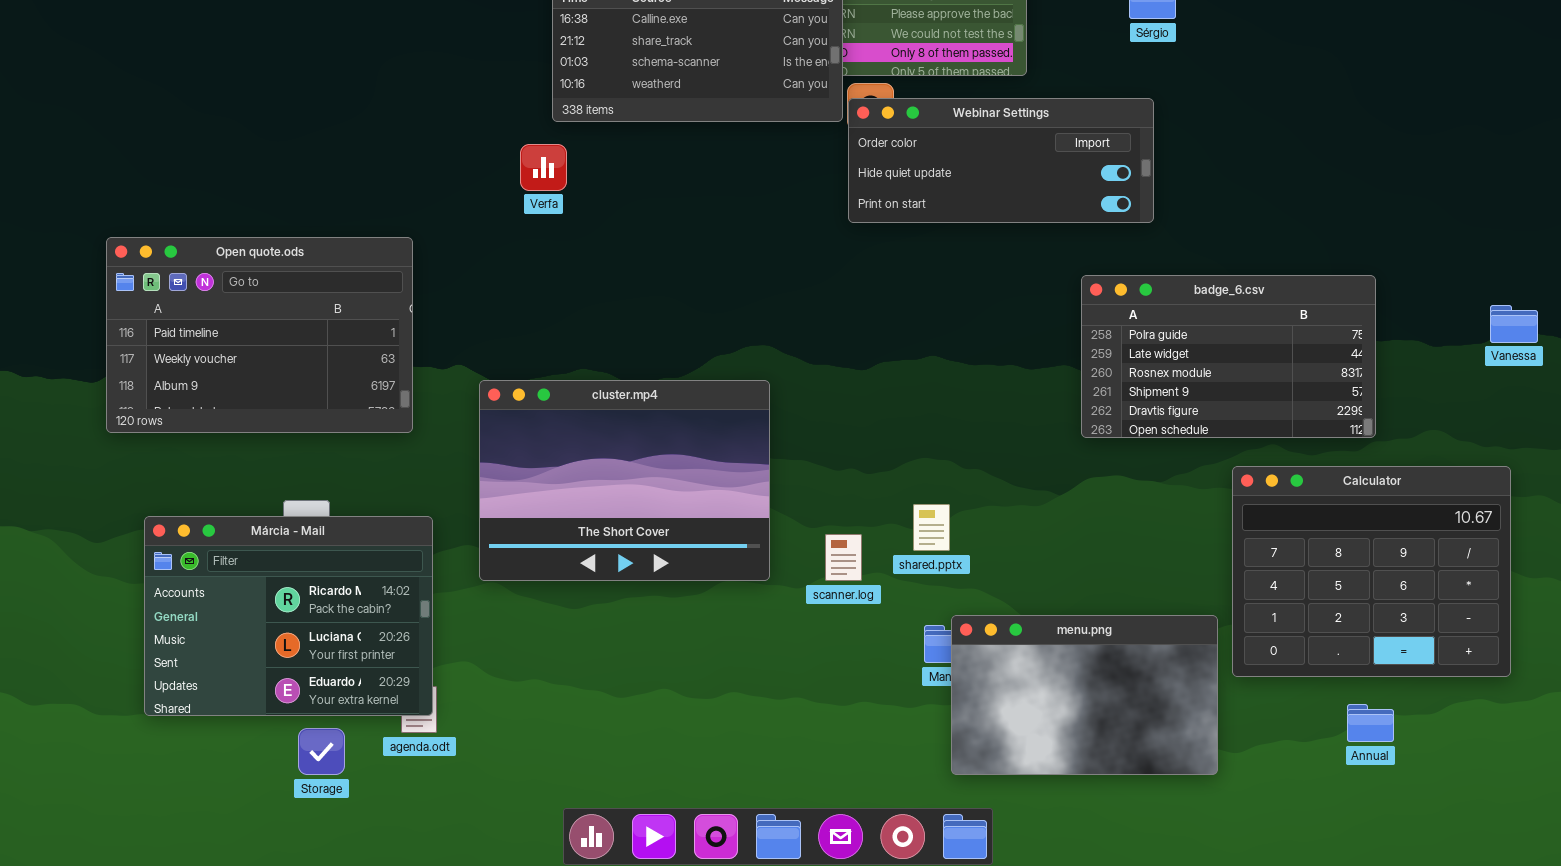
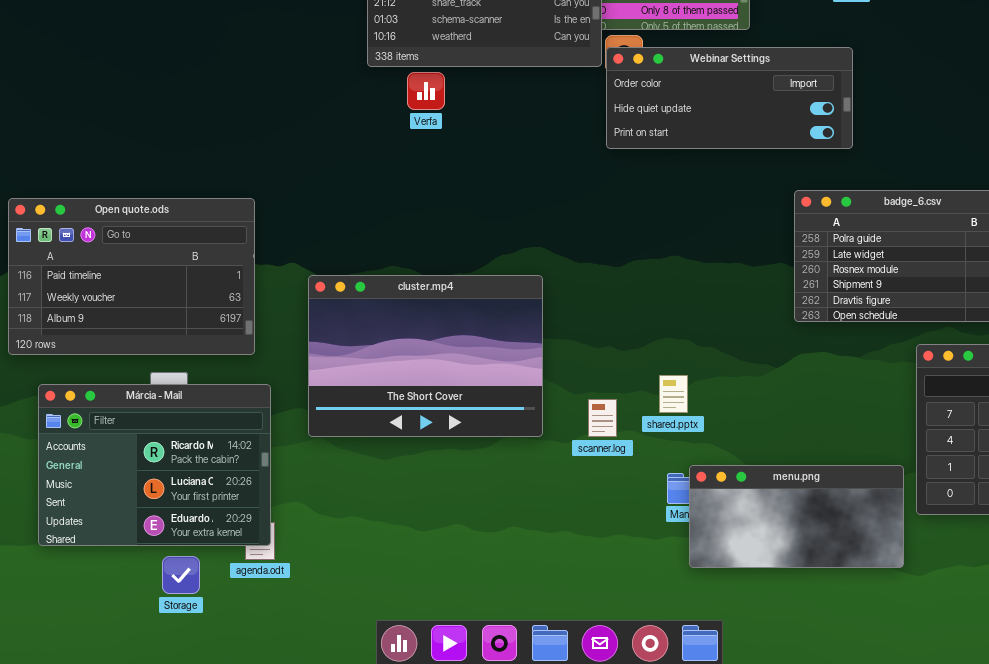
Verfa: [520,144,567,191] -> [407,72,445,110], moved
Open quote.ods: [106,237,413,433] -> [8,198,255,355], moved
menu.png: [951,615,1218,775] -> [689,465,904,568], resized

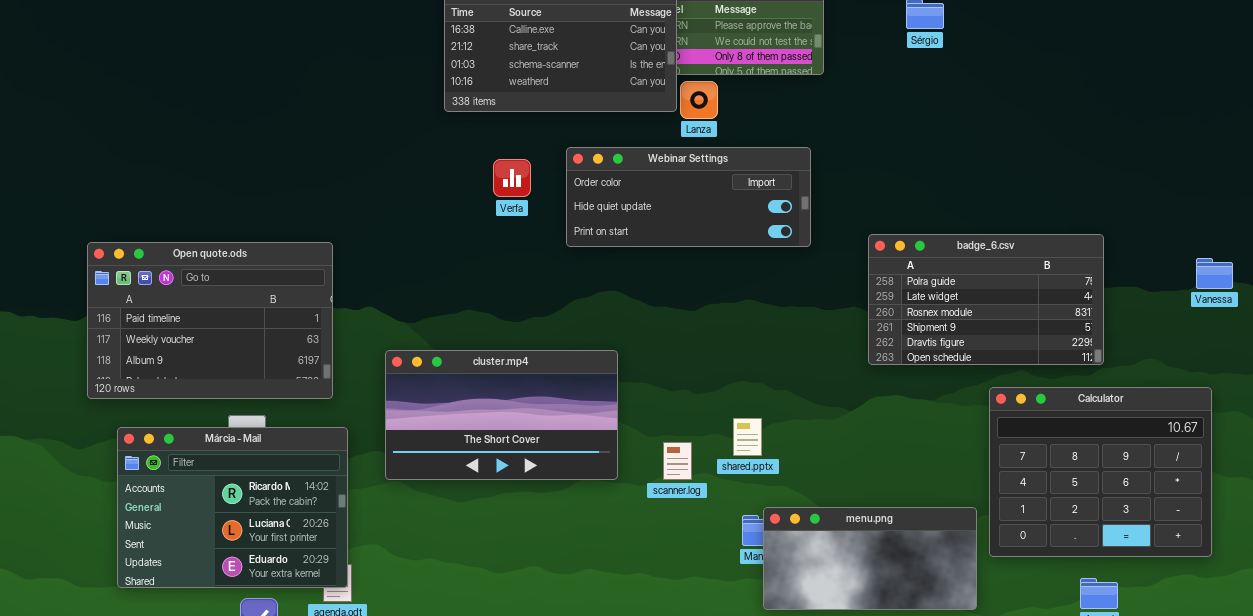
Webinar Settings: [606,47,853,149] -> [566,147,811,247], moved
Verfa: [407,72,445,110] -> [493,159,531,197], moved
cluster.mp4: [308,275,543,437] -> [385,350,618,480], resized

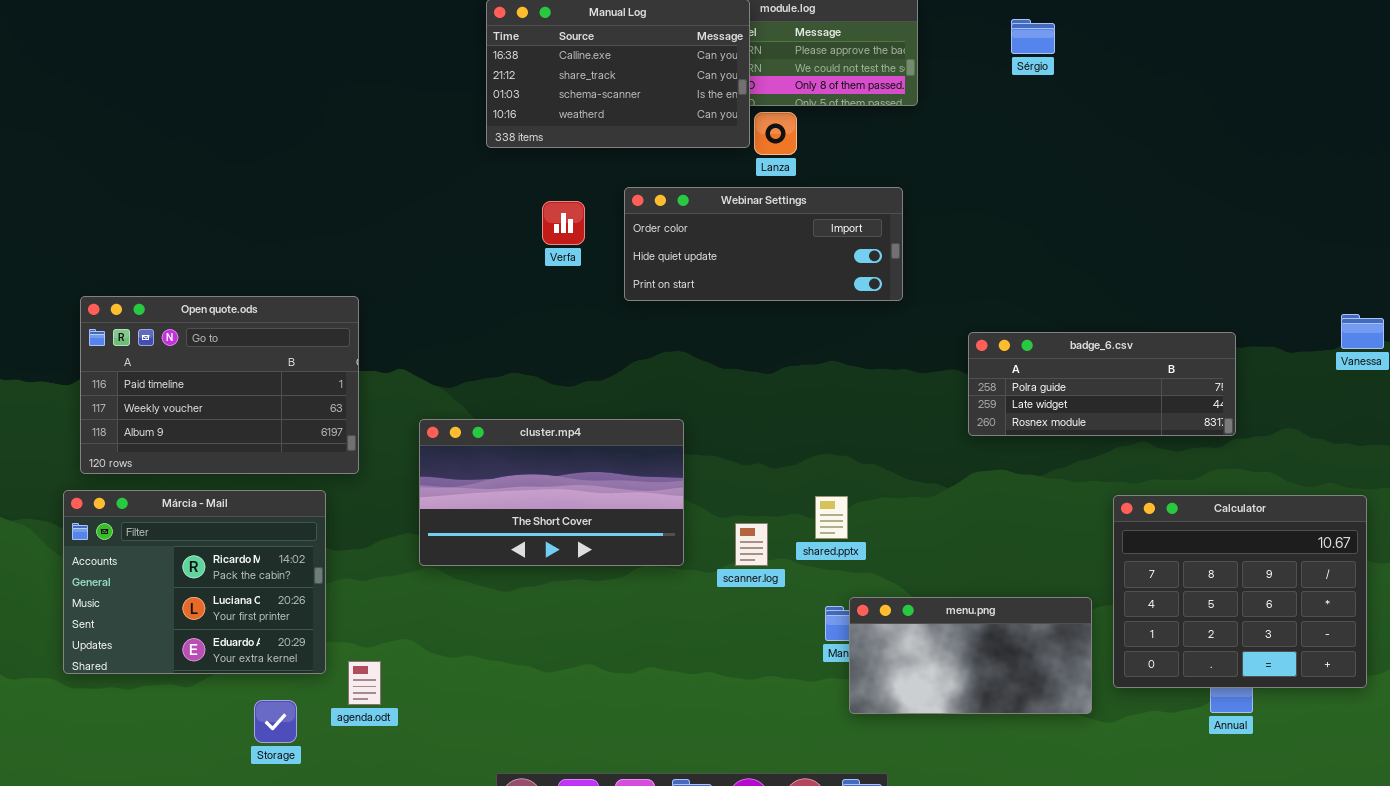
badge_6.csv: [868,234,1104,365] -> [968,332,1236,436], resized
Calculator: [989,387,1212,557] -> [1113,495,1367,688], moved
Márcia - Mail: [117,427,348,588] -> [63,490,326,674], moved

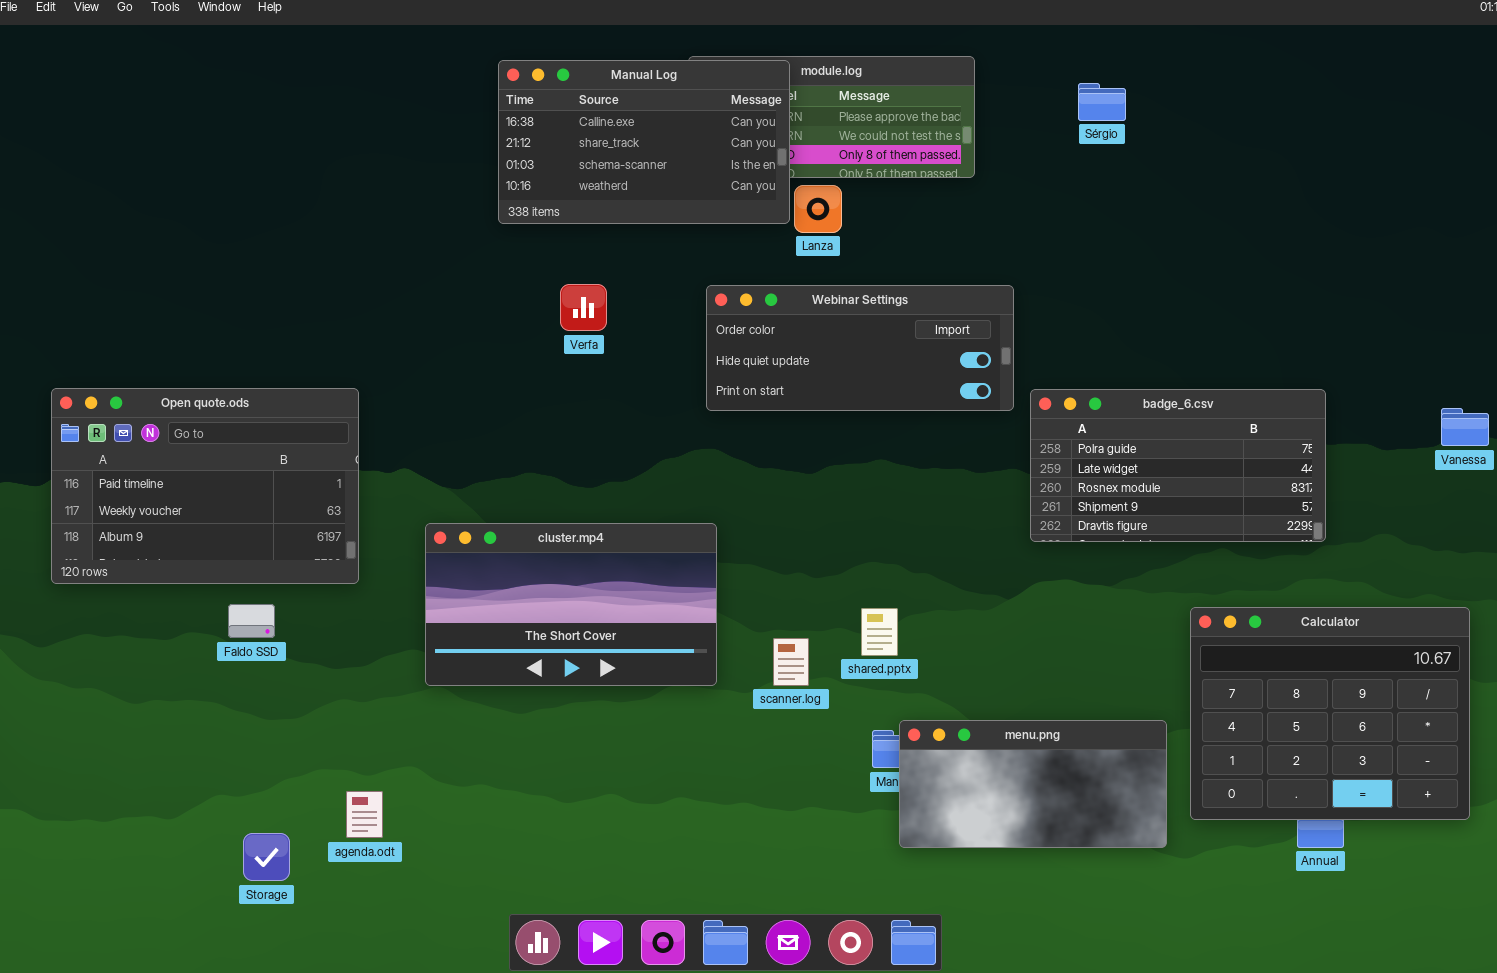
Webinar Settings: [624,187,903,301] -> [706,285,1014,411], moved
badge_6.csv: [968,332,1236,436] -> [1030,389,1326,542], resized
Márcia - Mail: [63,490,326,674] -> none, closed

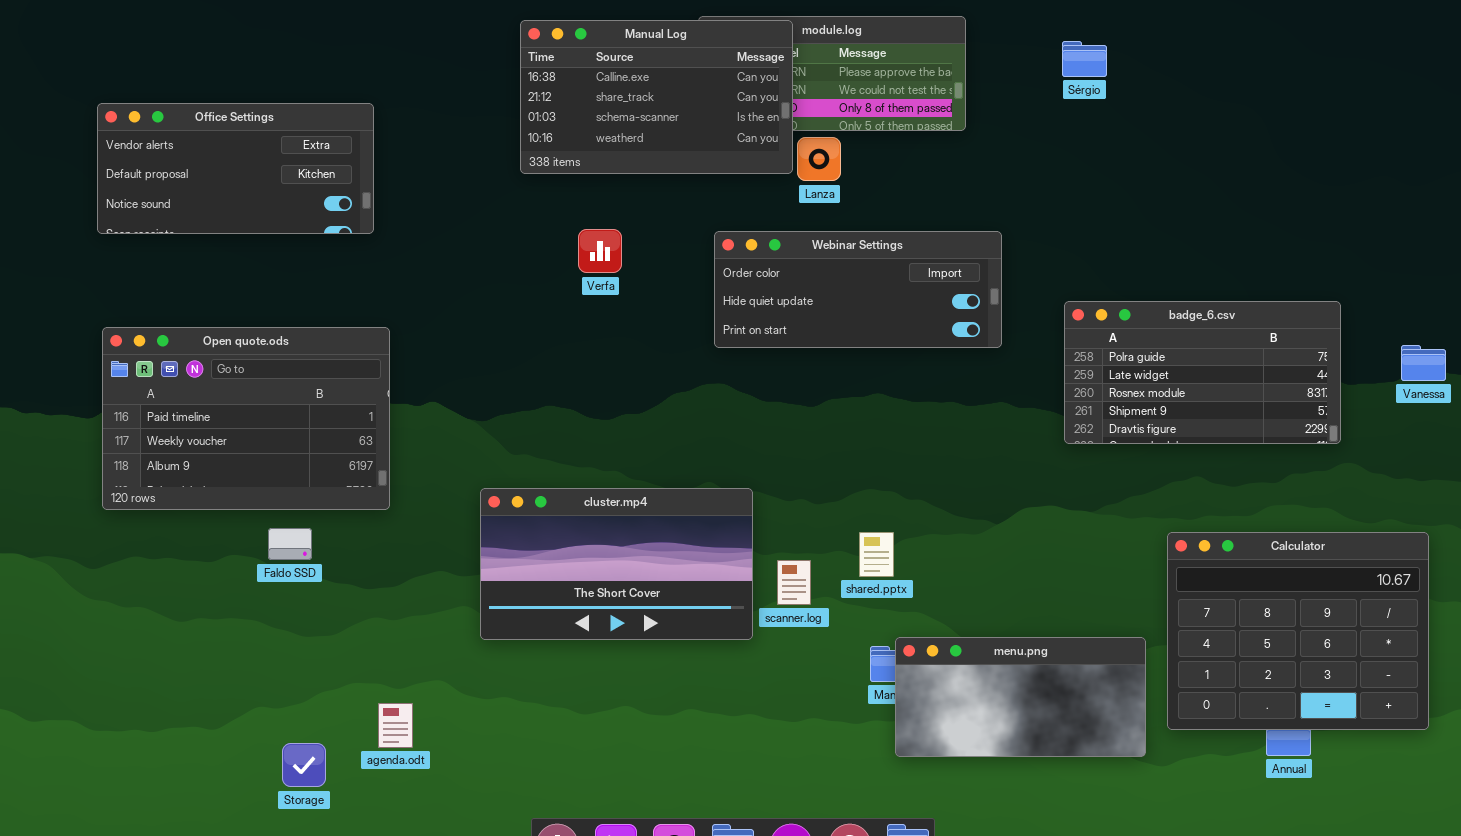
Office Settings: none -> [97,103,374,234], opened
badge_6.csv: [1030,389,1326,542] -> [1064,301,1341,444], moved
cluster.mp4: [425,523,717,686] -> [480,488,753,640], moved

